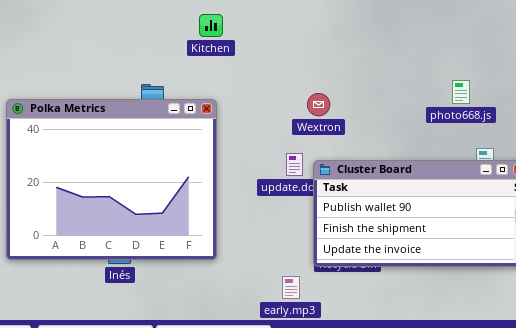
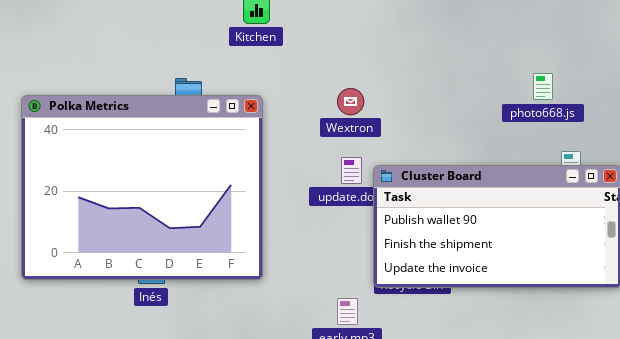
Wextron: [307,93,330,116] -> [337,88,364,115], moved

